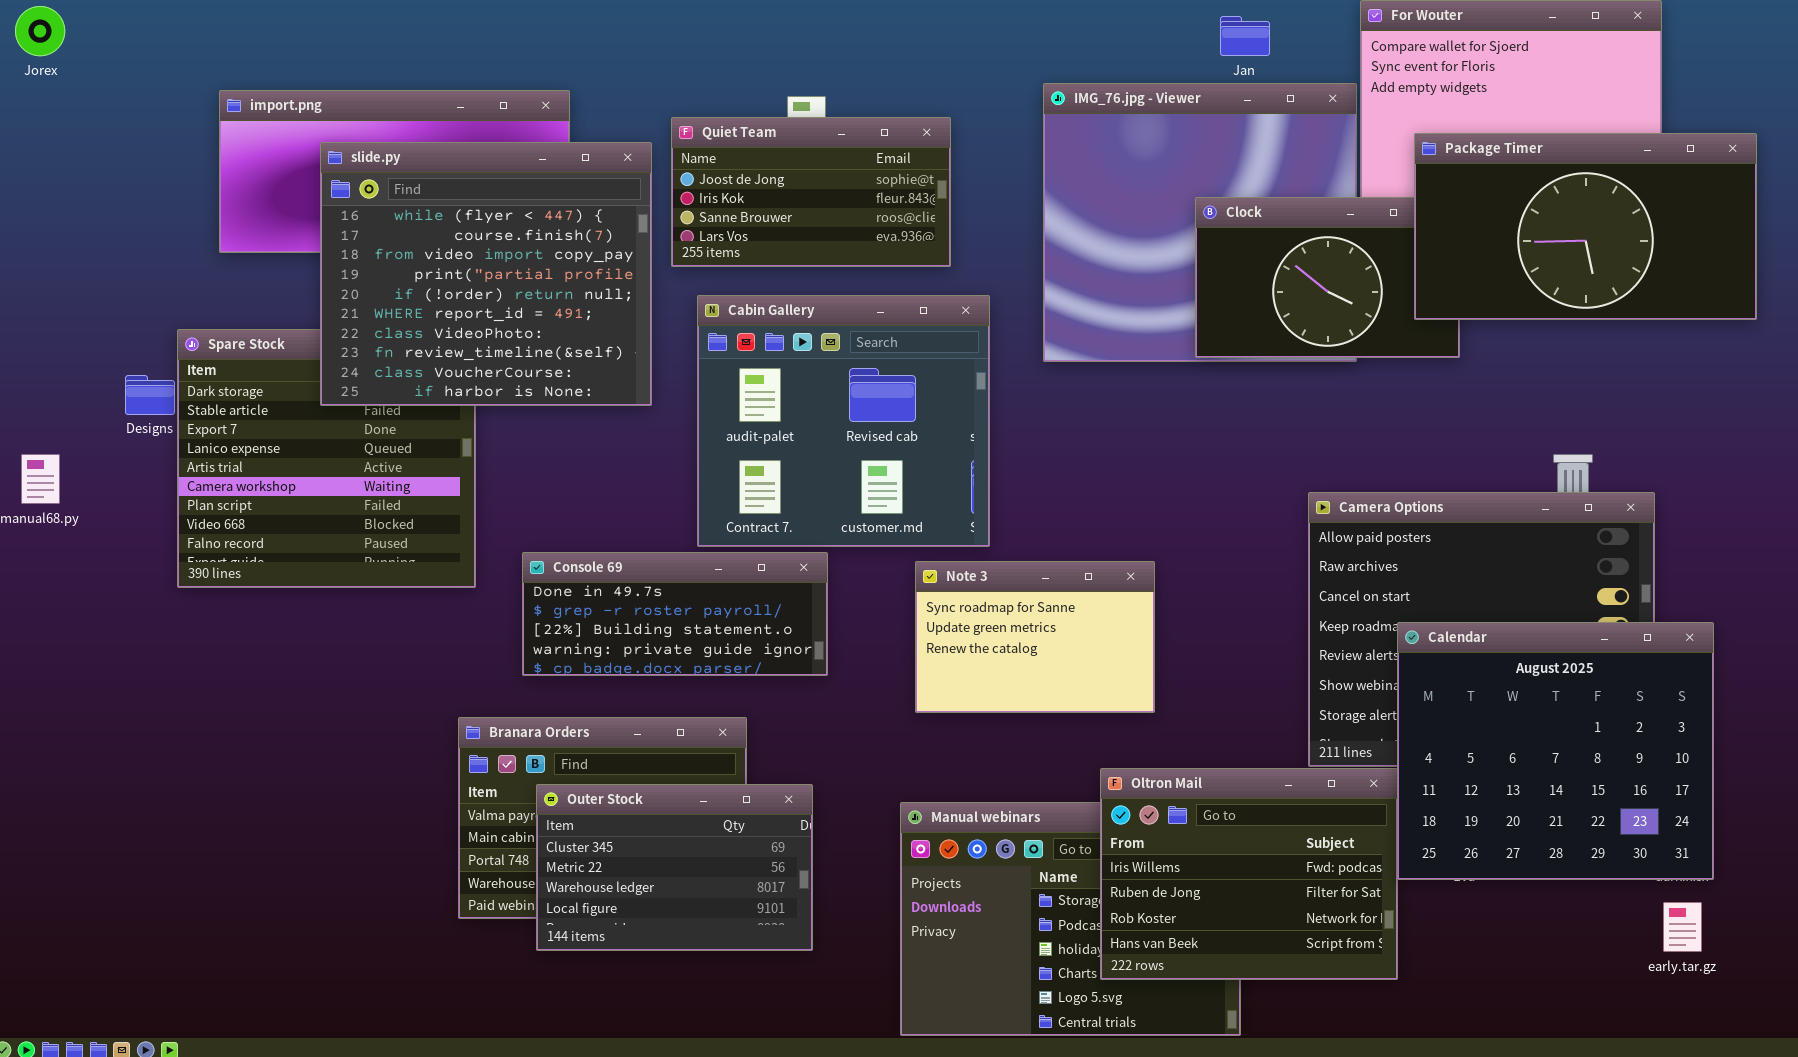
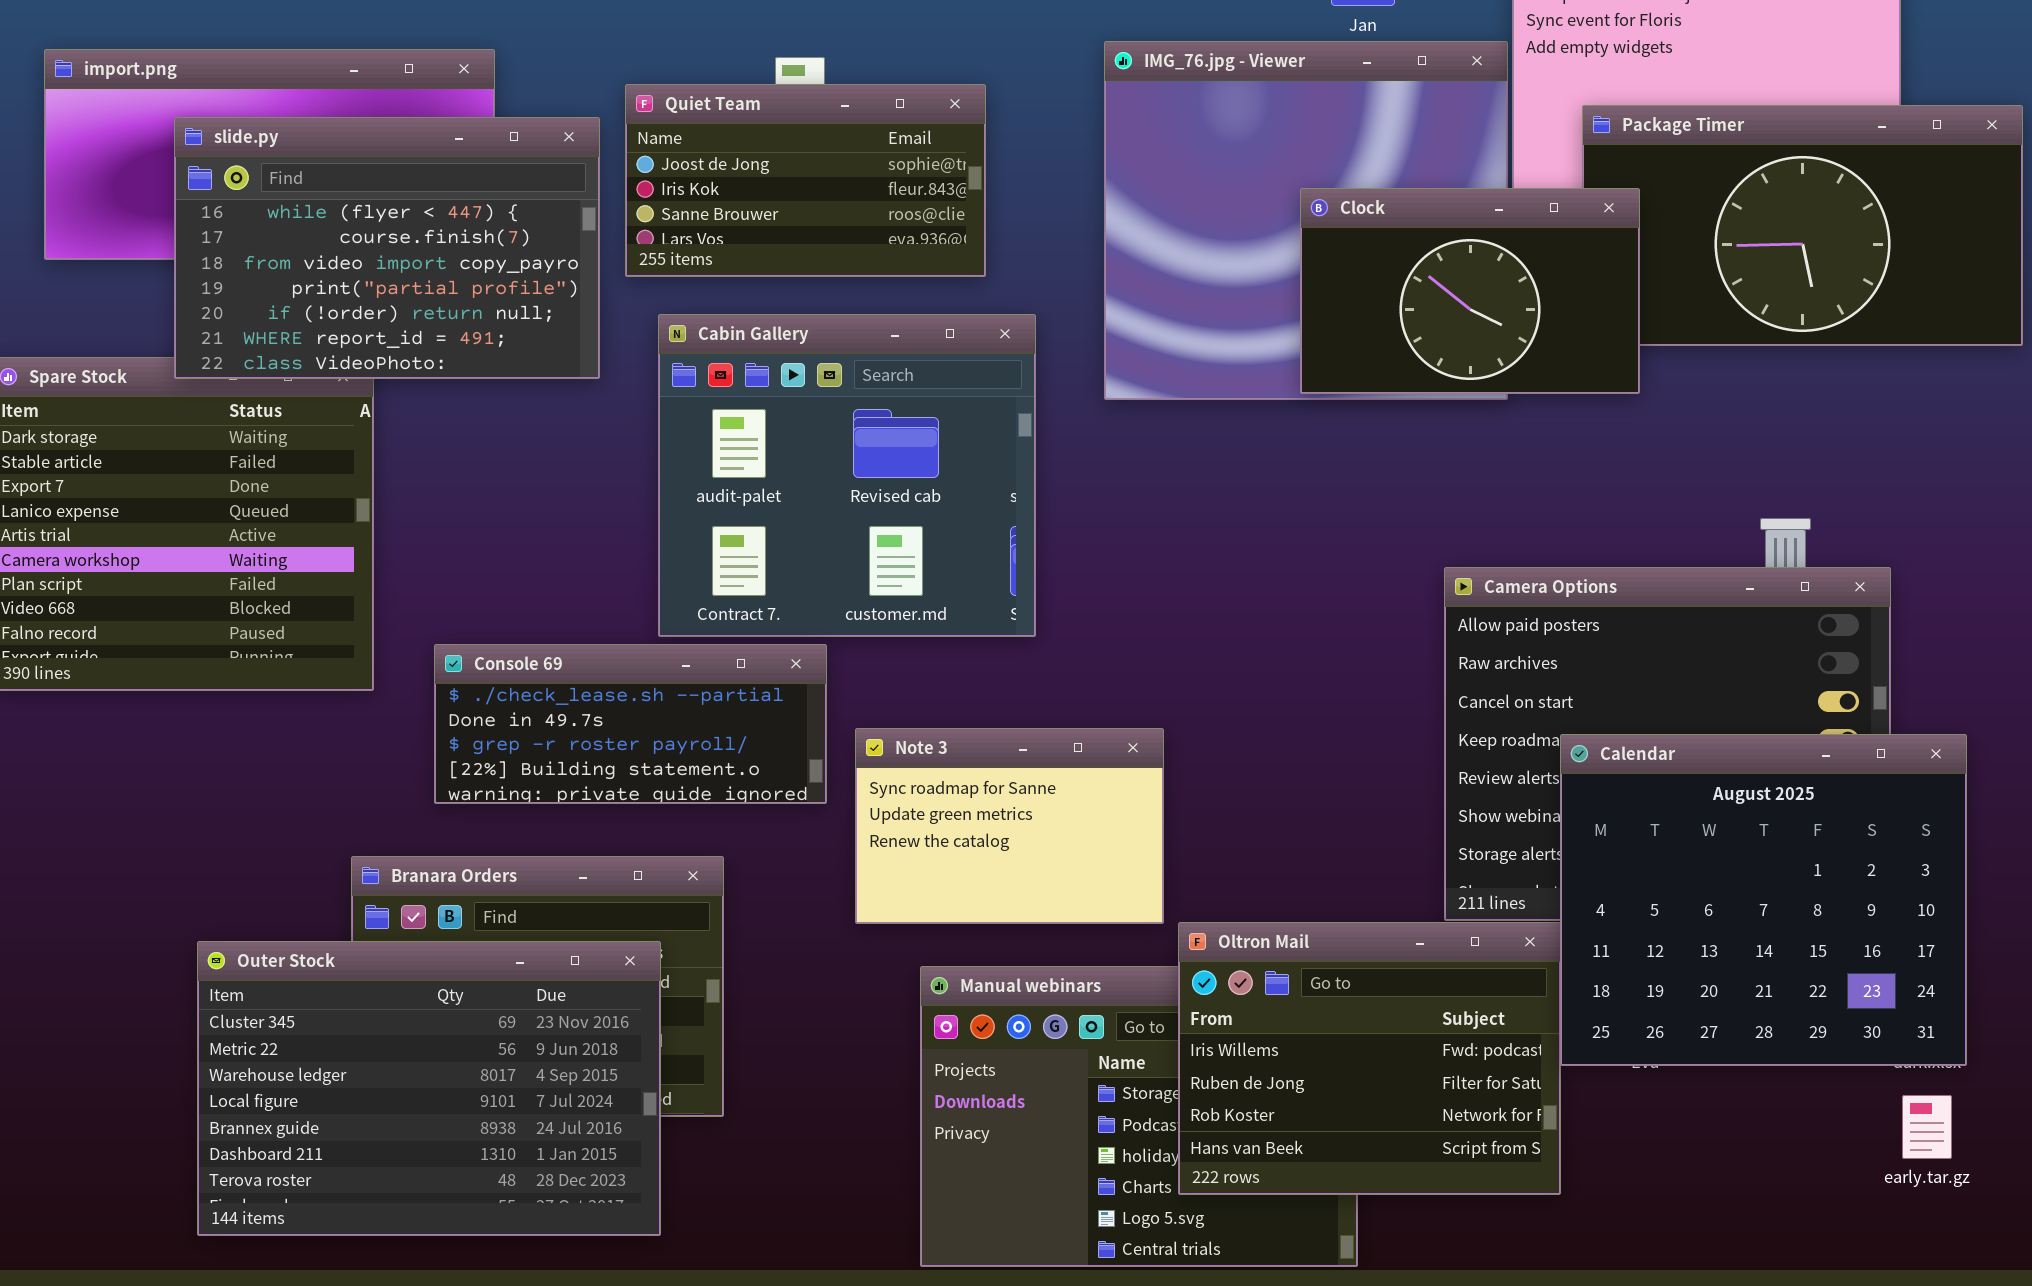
slide.py: [320,142,652,406] -> [174,117,600,379], resized
Clock: [1195,197,1460,358] -> [1300,188,1640,394], raised
Console 69: [522,552,828,676] -> [434,644,827,804], scrolled up 1 row
Note 3: [915,561,1155,713] -> [855,728,1164,924], moved
Outer Stock: [536,784,813,951] -> [197,941,661,1236], moved, resized

